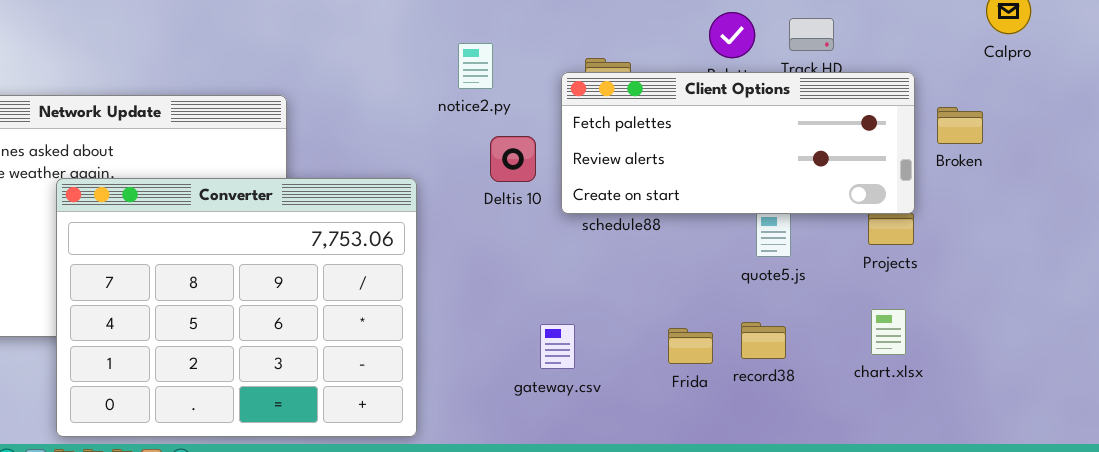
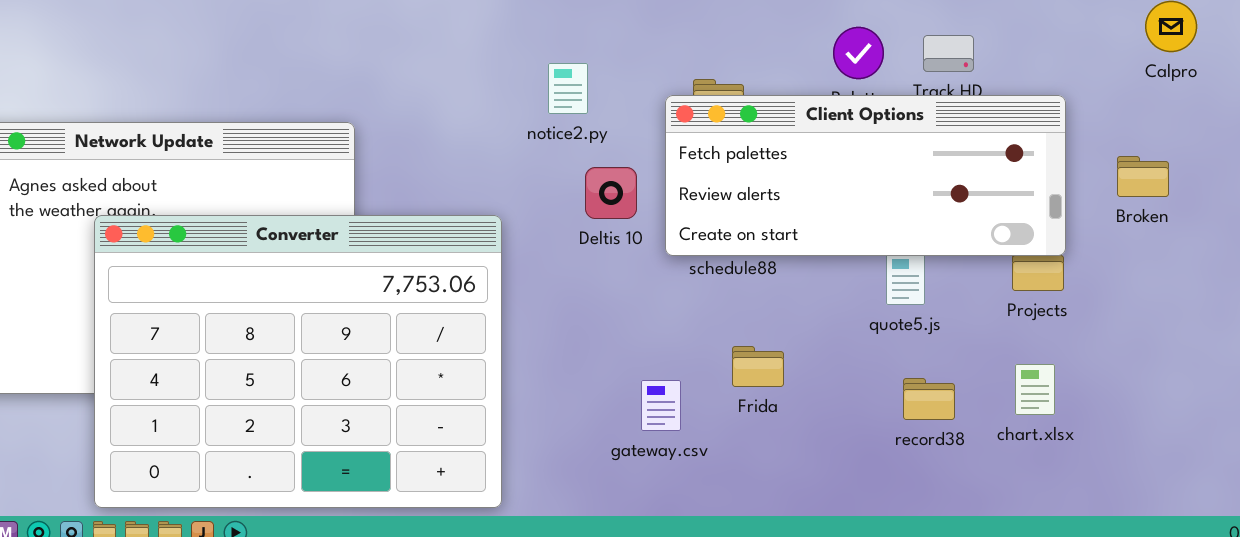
Broken: [937,107,983,144] -> [1117,156,1169,197], moved
record38: [741,322,786,359] -> [903,378,955,420], moved
Frida: [668,328,713,364] -> [732,346,784,387], moved

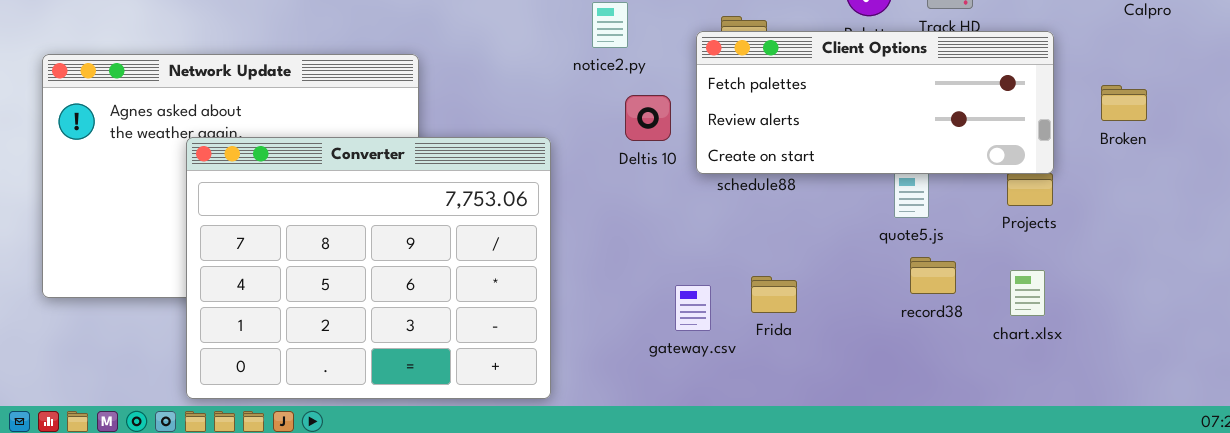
Frida: [732,346,784,387] -> [751,276,797,313], moved
record38: [903,378,955,420] -> [910,257,956,294], moved

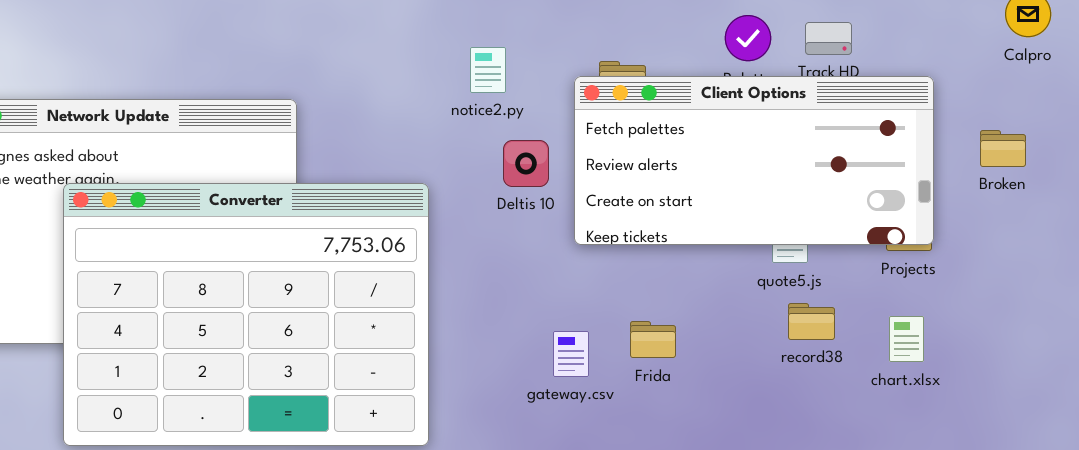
Client Options: [696,31,1054,174] -> [574,76,934,245], resized

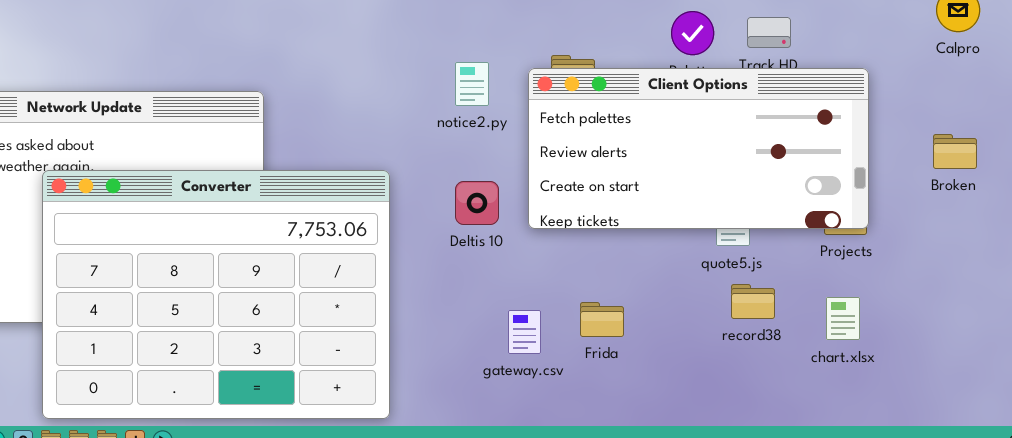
notice2.py: [470,47,506,93] -> [455,62,489,106], moved
Broken: [980,130,1026,167] -> [933,134,977,169], moved
Deltis 10: [503,140,549,187] -> [455,181,499,225], moved

